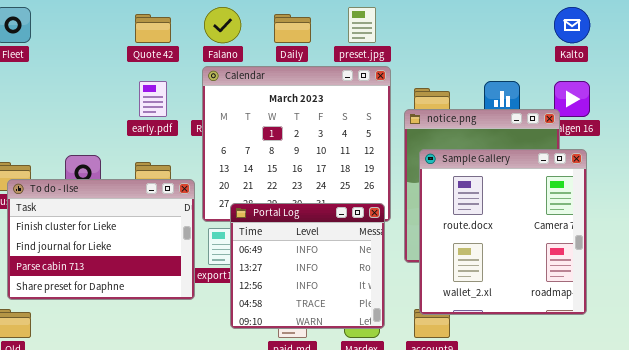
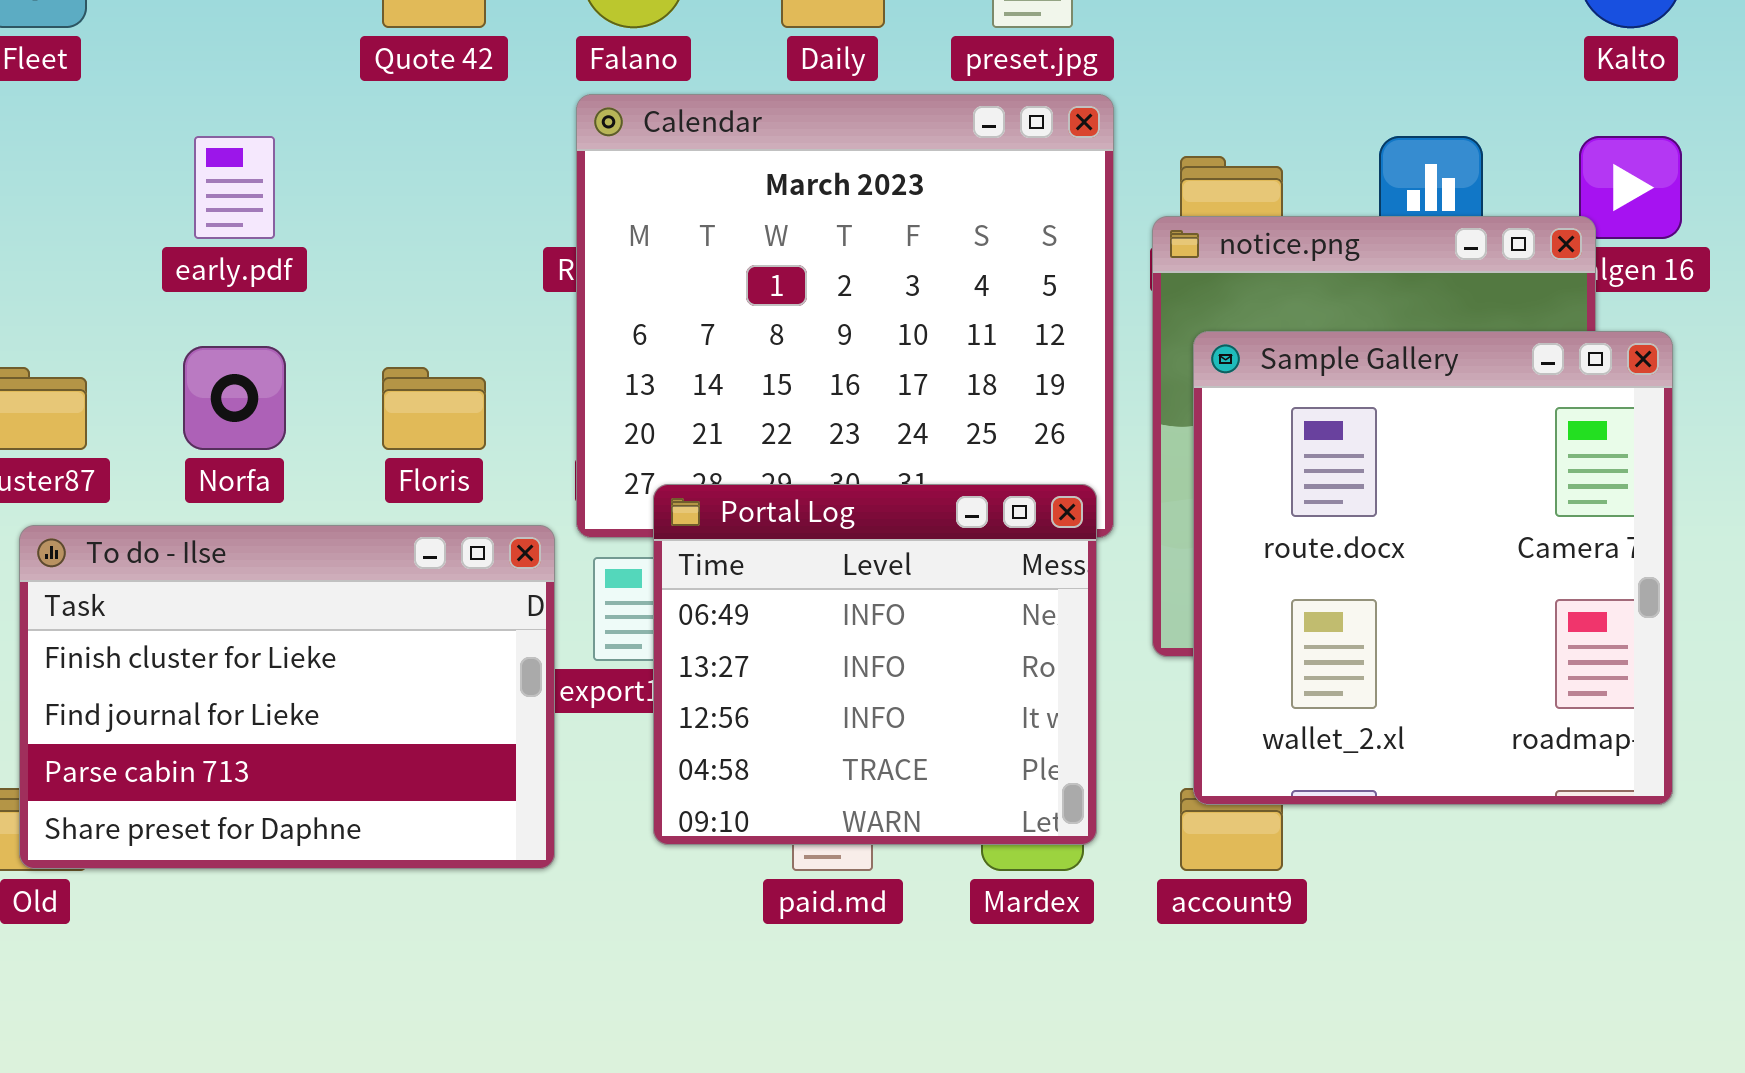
early.pdf: [139,81,167,117] -> [194,136,275,239], moved
To do - Ilse: [7,179,195,300] -> [19,525,555,869], moved

